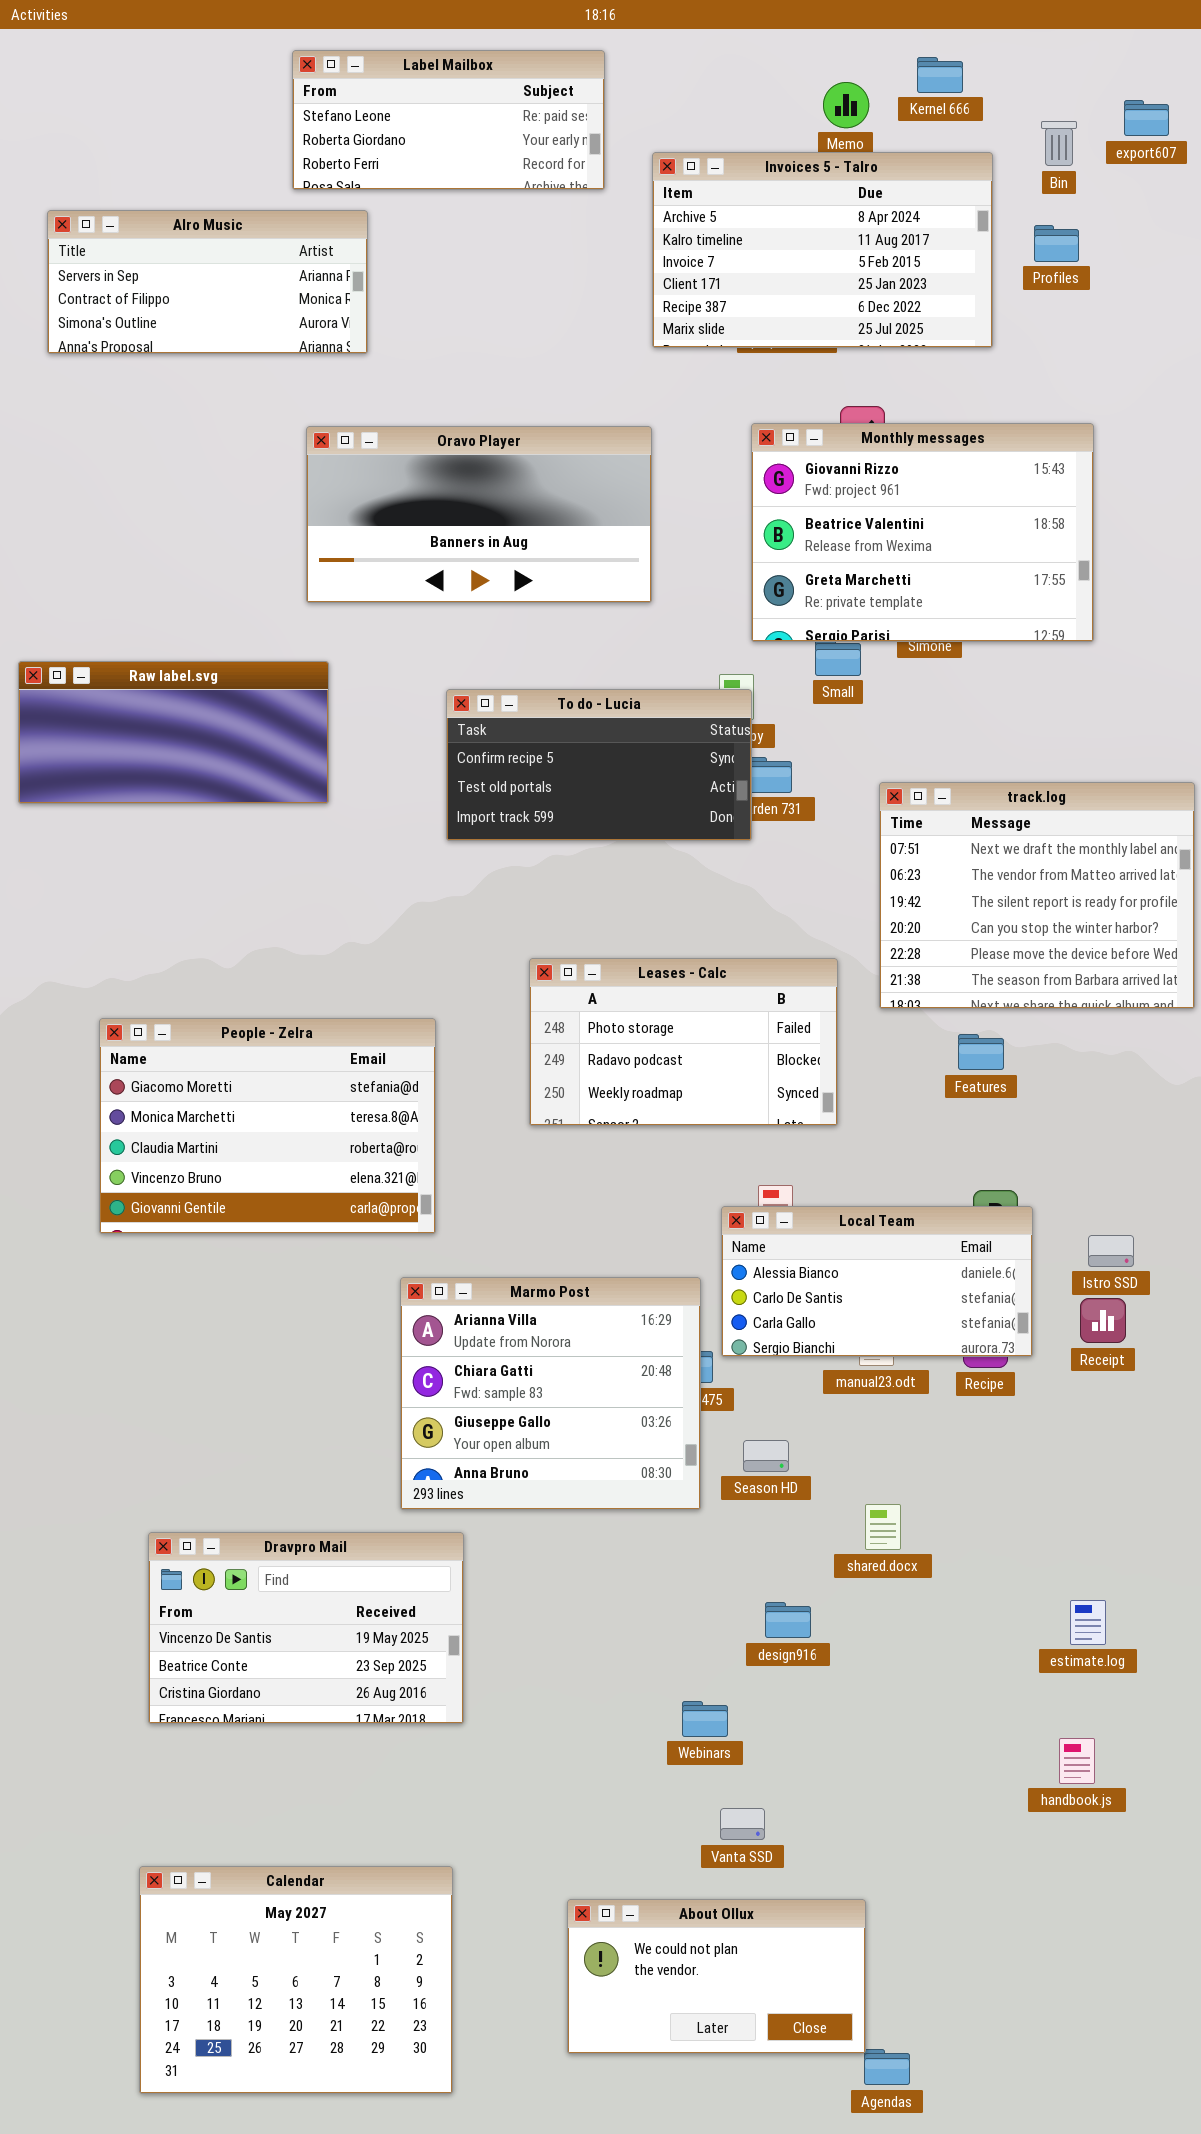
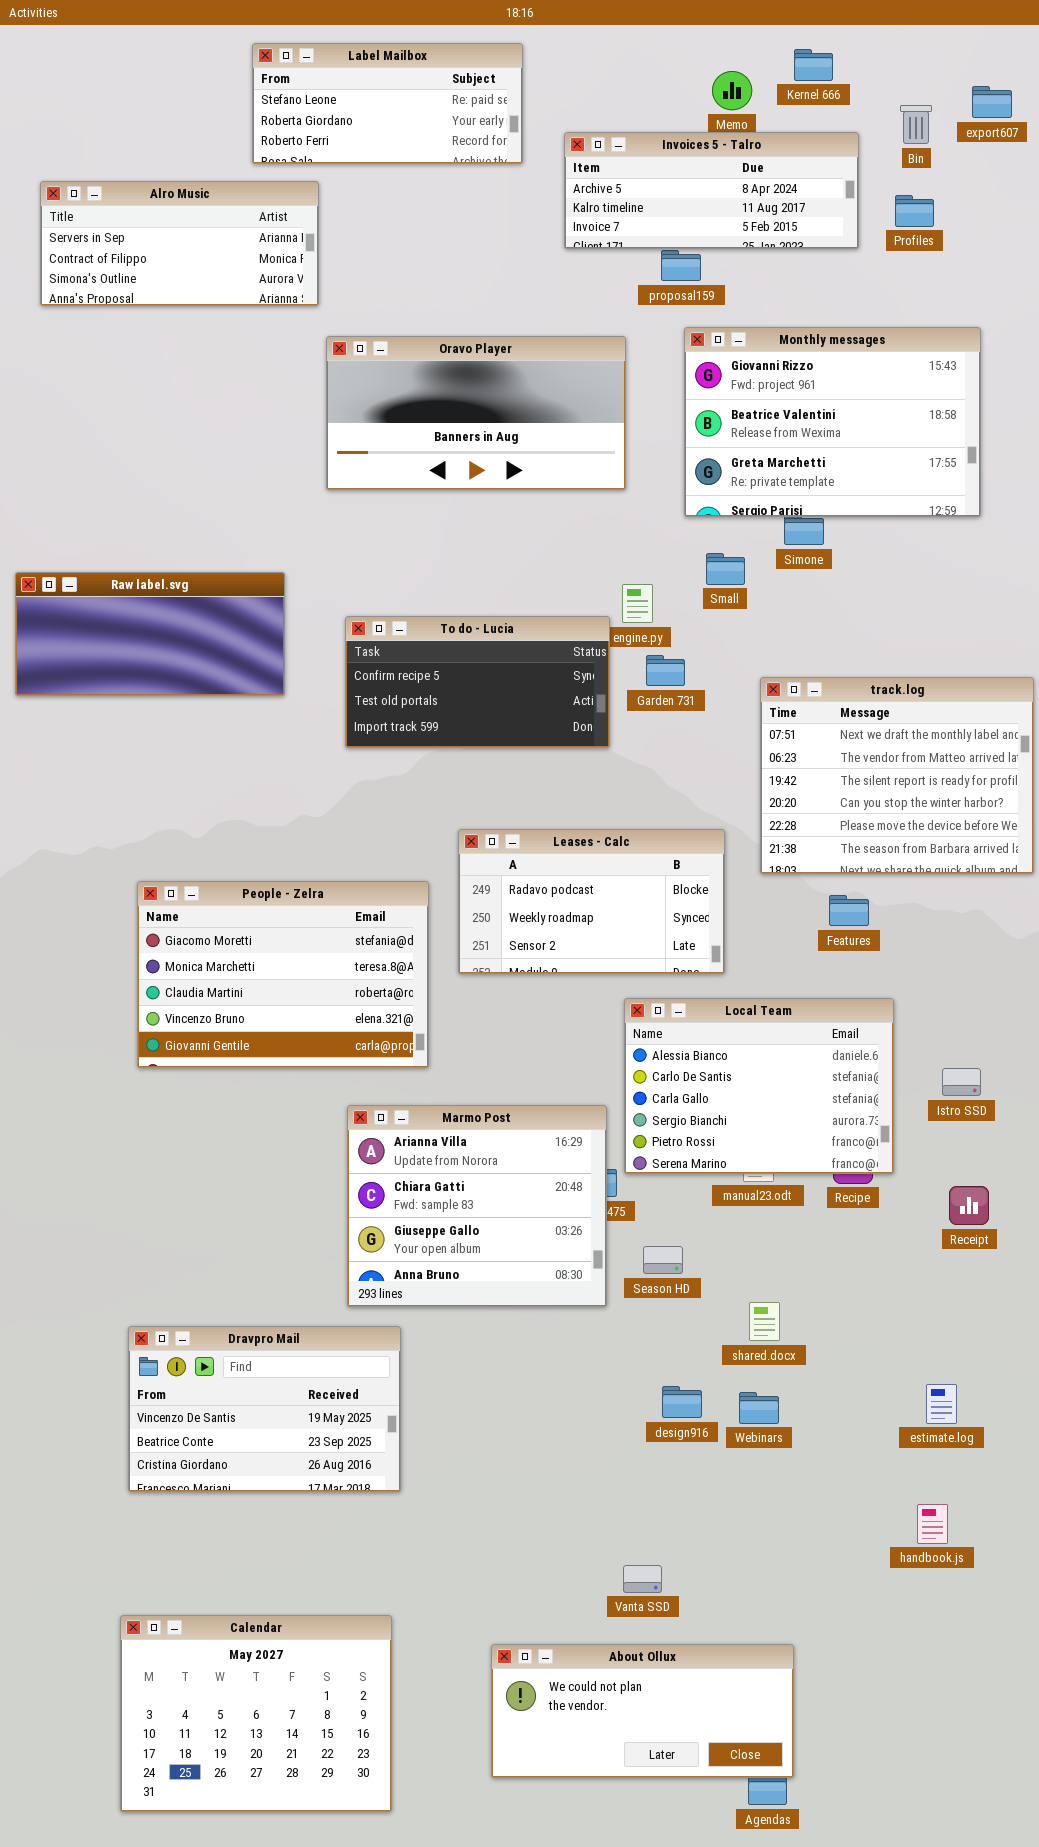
Invoices 5 - Talro: [652,152,993,348] -> [564,132,859,249], resized
Monthly messages: [751,423,1094,642] -> [684,327,981,517], moved
Oravo Player: [306,426,652,603] -> [326,336,626,490], moved
To do - Lucia: [446,689,752,841] -> [345,616,610,748], moved
Leases - Calc: [529,958,838,1126] -> [458,829,725,974], scrolled down 1 row
People - Zelra: [99,1018,436,1234] -> [137,881,429,1068], moved
Local Team: [721,1206,1033,1357] -> [624,998,894,1174], resized
Receipt: [1080,1298,1126,1343] -> [949,1186,989,1225], moved
Webinars: [682,1701,728,1737] -> [739,1392,779,1424], moved
About Ollux: [567,1899,866,2054] -> [491,1644,794,1778], resized

